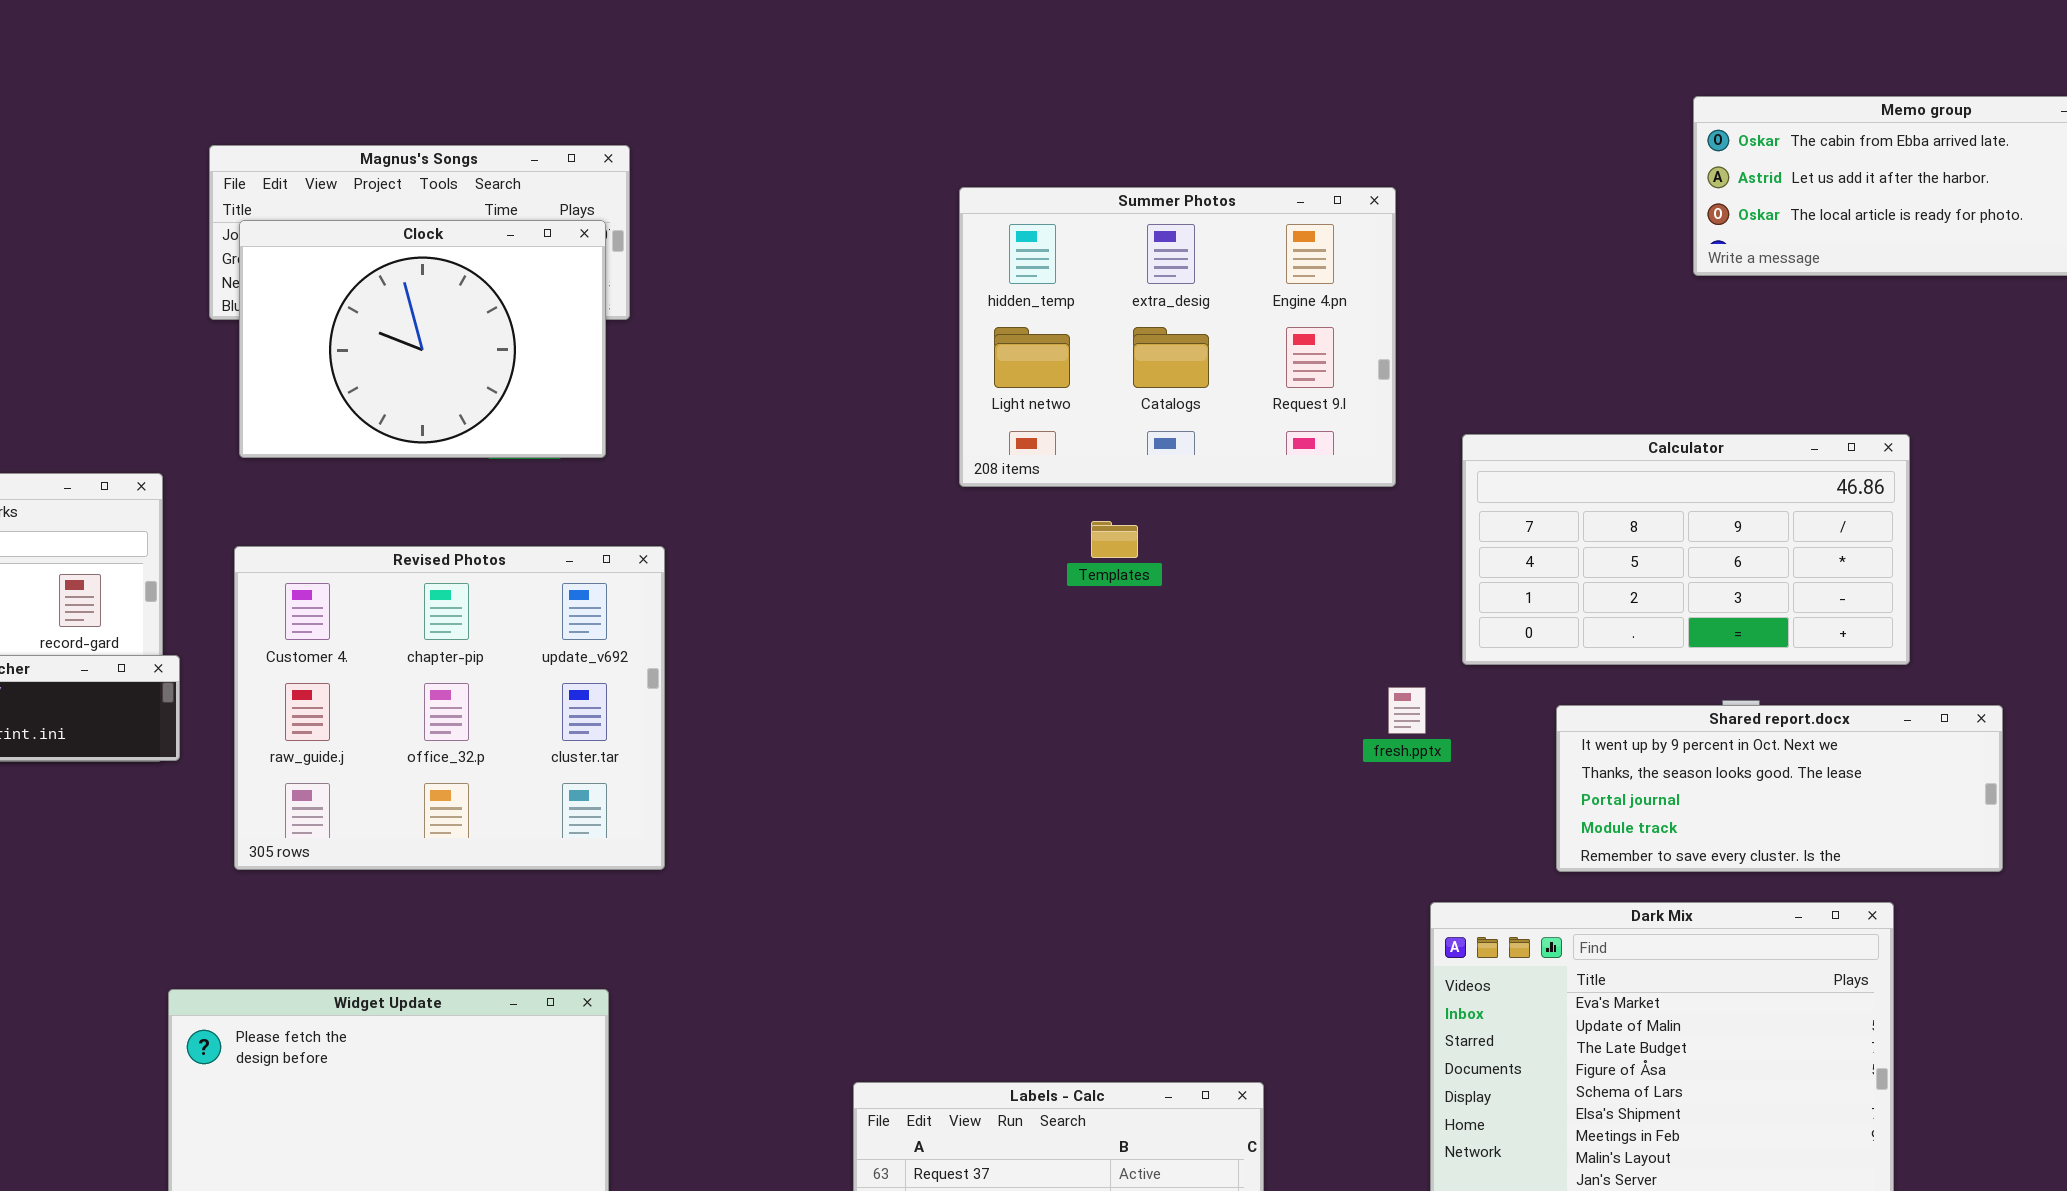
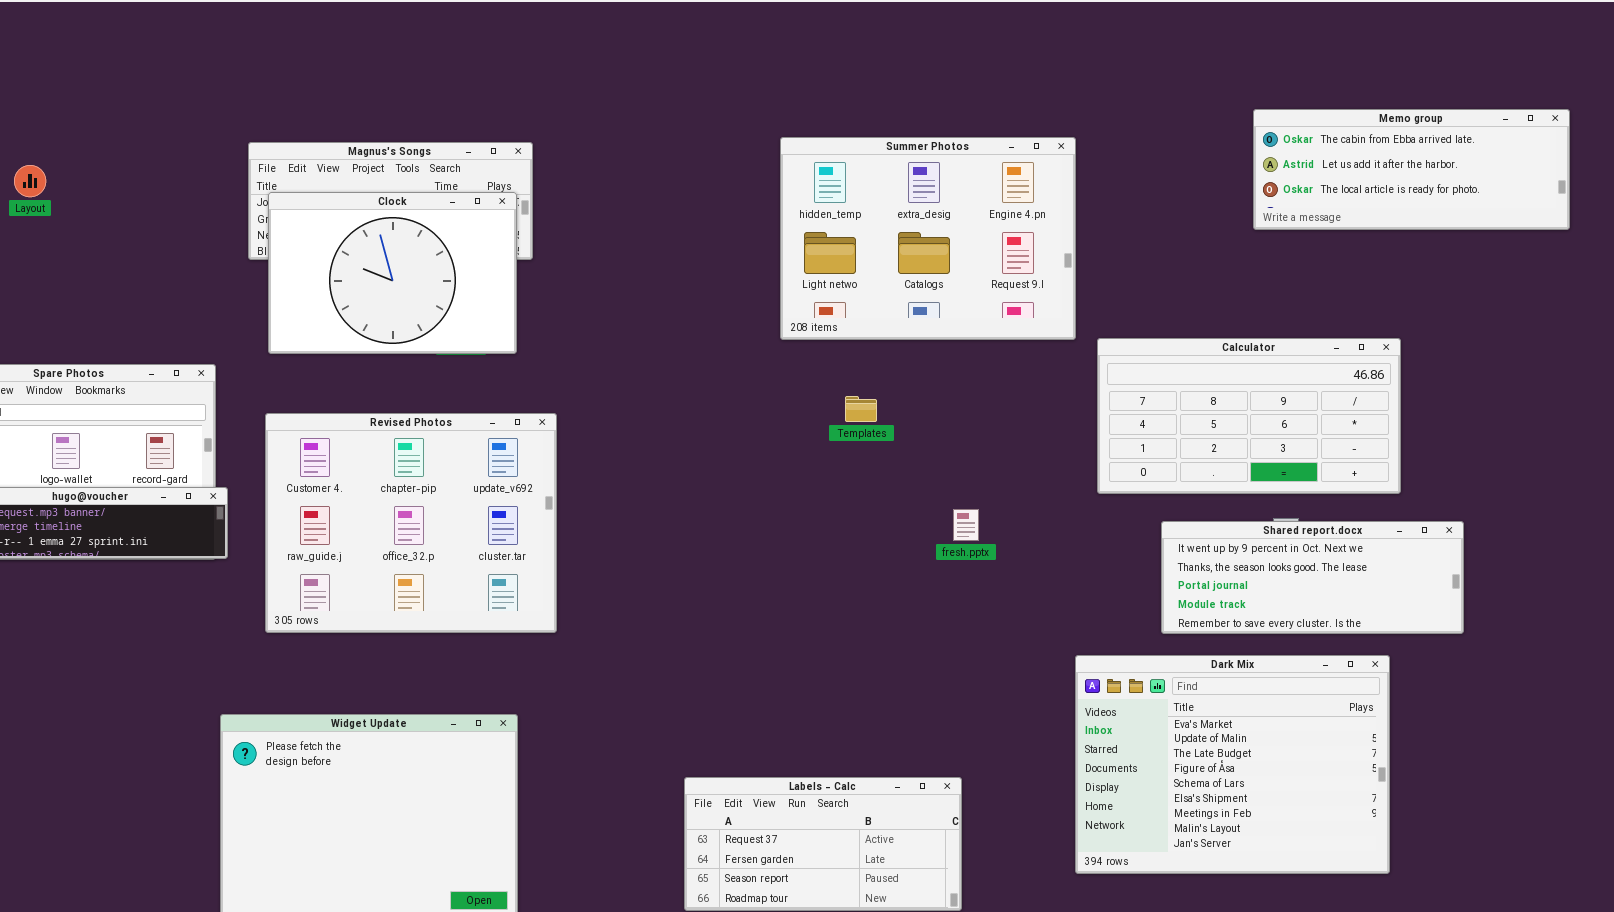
Summer Photos: [959,187,1396,487] -> [780,137,1076,340], moved
fresh.pptx: [1388,687,1426,734] -> [953,509,979,541], moved

